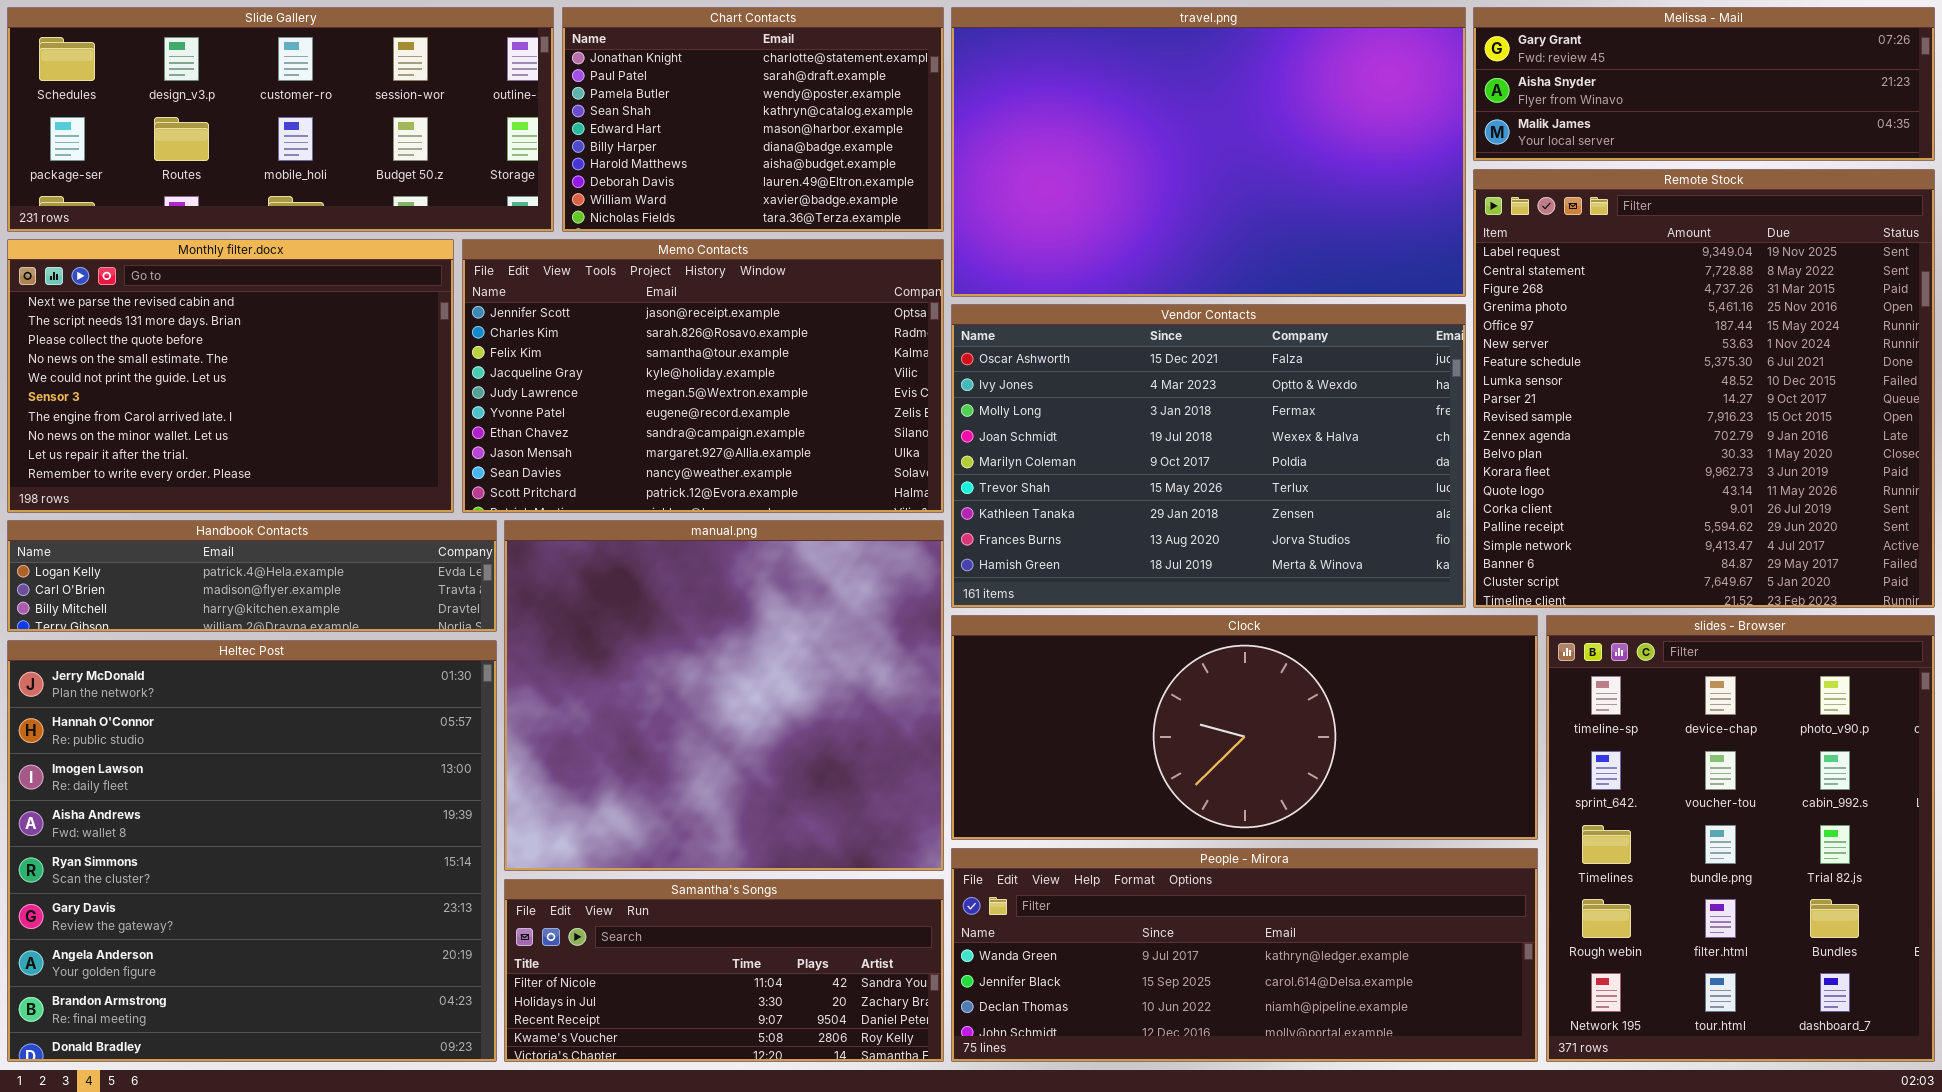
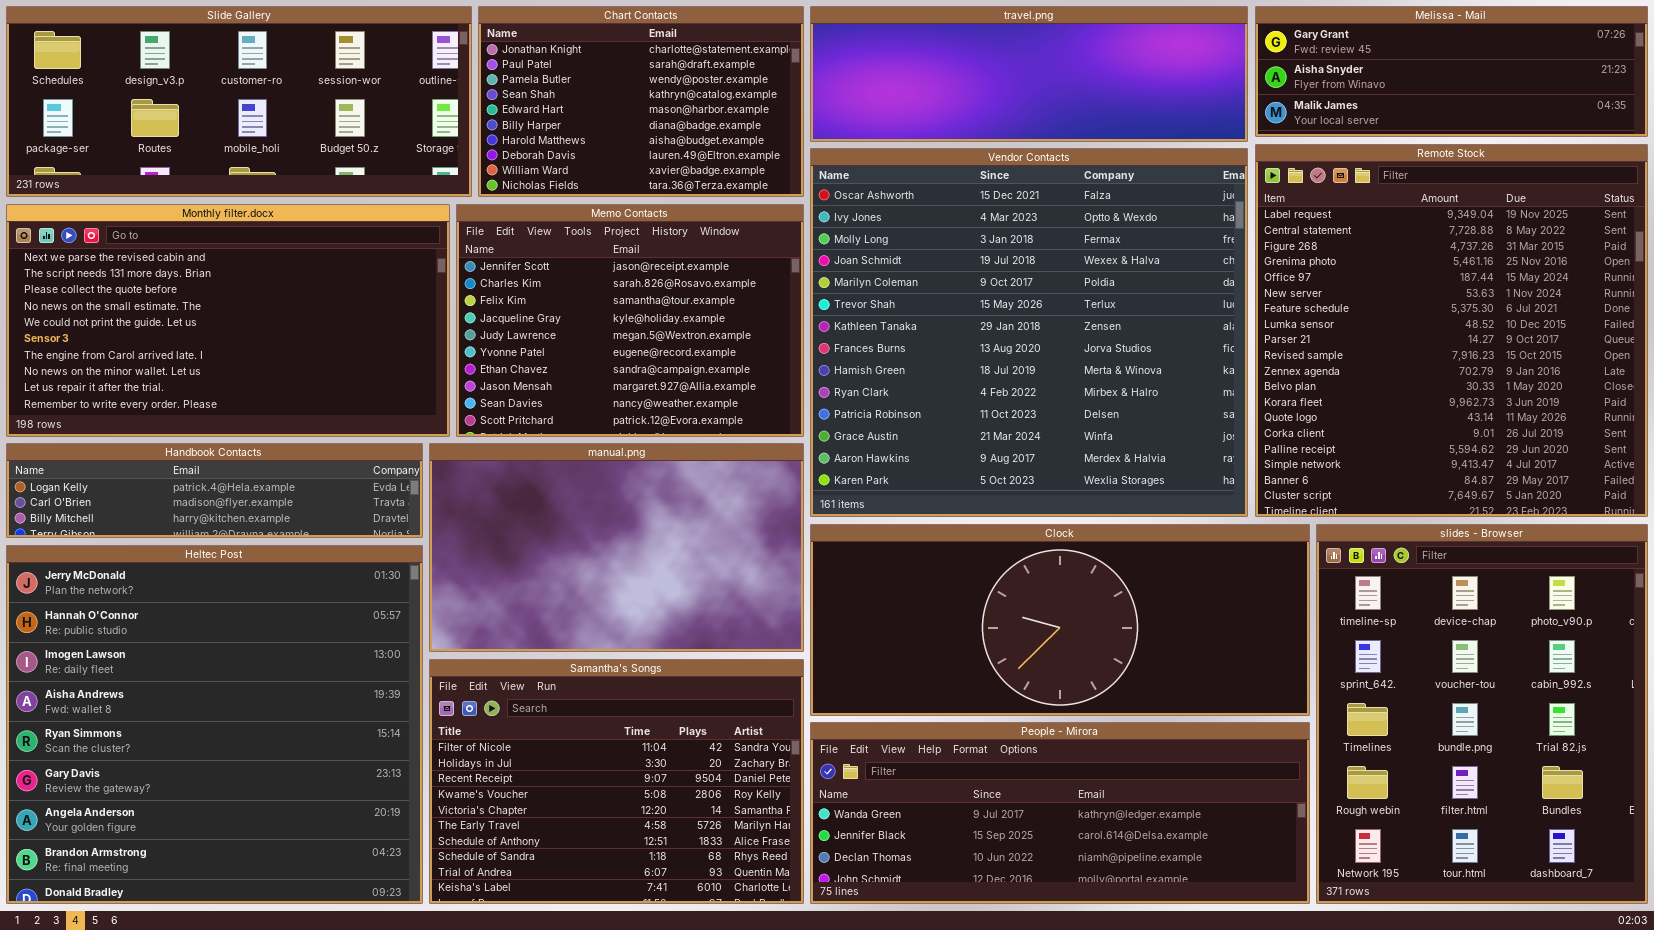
travel.png: [951,7,1466,297] -> [810,6,1248,142], resized
Monthly filter.docx: [7,239,454,513] -> [6,204,450,437], resized
Memo Contacts: [462,239,944,513] -> [456,204,804,437], resized
Vendor Contacts: [951,304,1466,608] -> [810,148,1248,517], resized
manual.png: [504,520,944,871] -> [429,443,804,652], resized
Samantha's Songs: [504,879,944,1062] -> [429,659,804,904], resized

